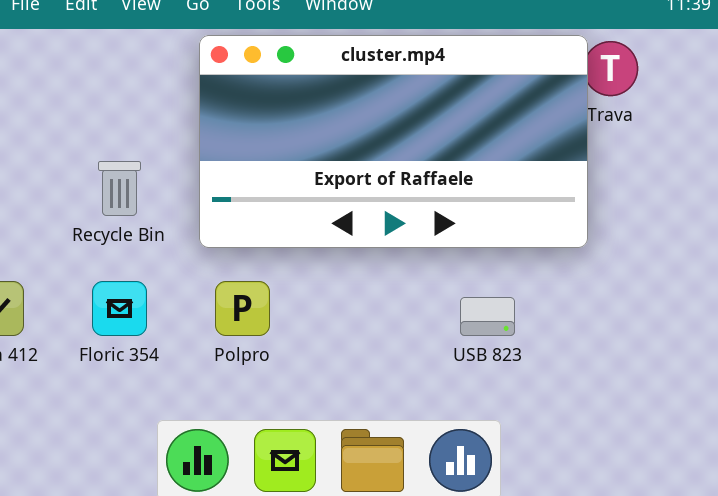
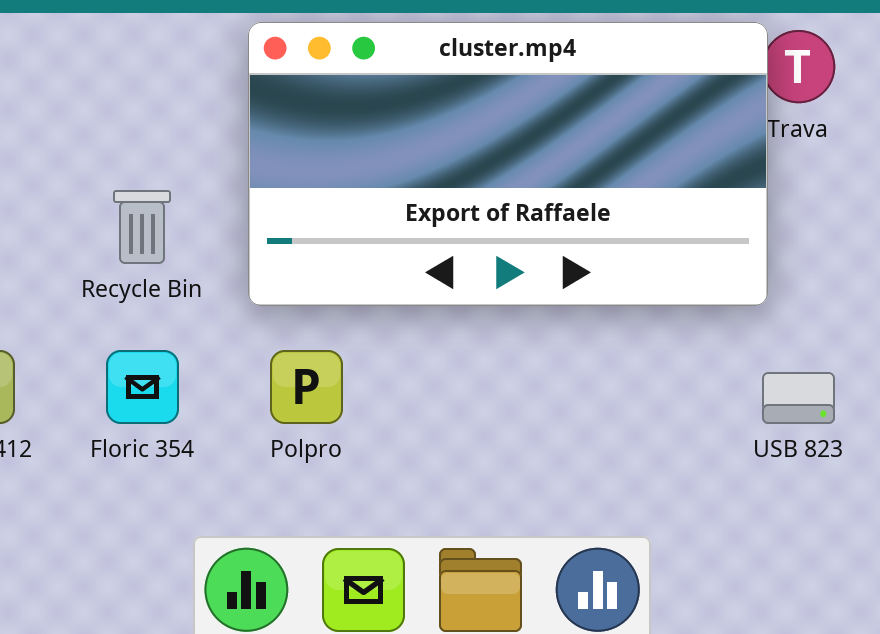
USB 823: [460,297,515,336] -> [762,372,835,424], moved

